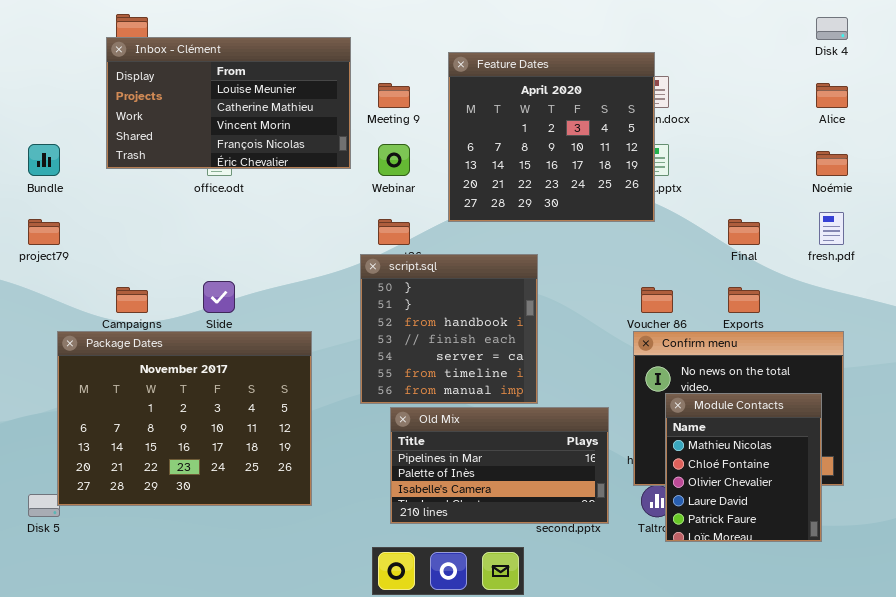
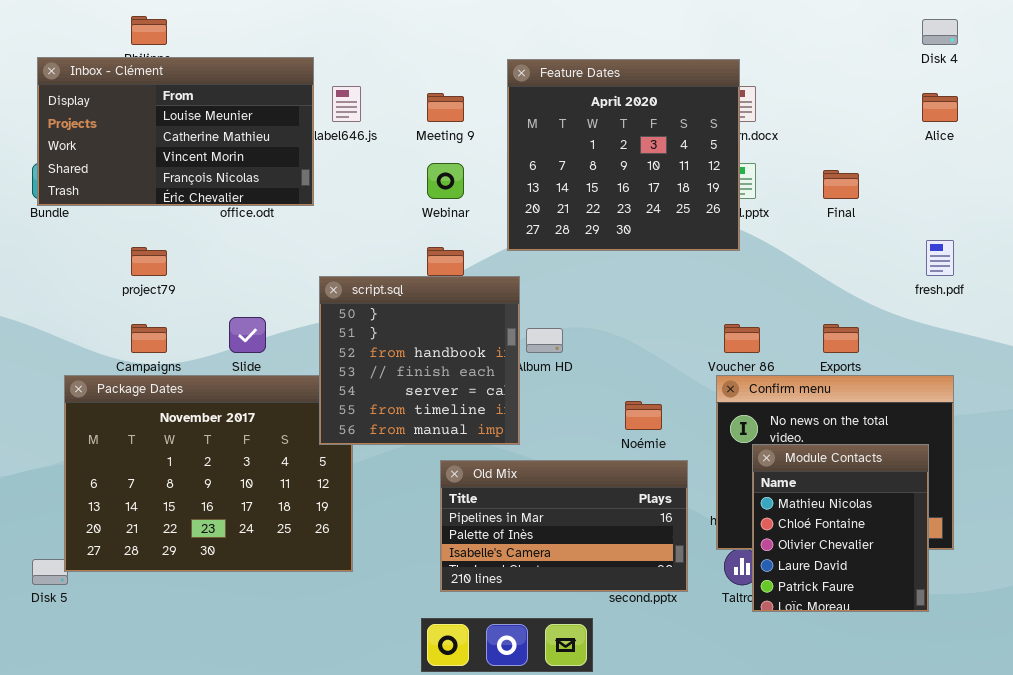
Inbox - Clément: [106,37,351,169] -> [37,57,314,206], moved
Noémie: [816,151,848,176] -> [625,401,662,430], moved
project79: [28,219,60,245] -> [131,247,167,276], moved
Final: [728,219,760,245] -> [823,170,859,199], moved
script.sql: [360,254,538,404] -> [319,276,520,445], moved

